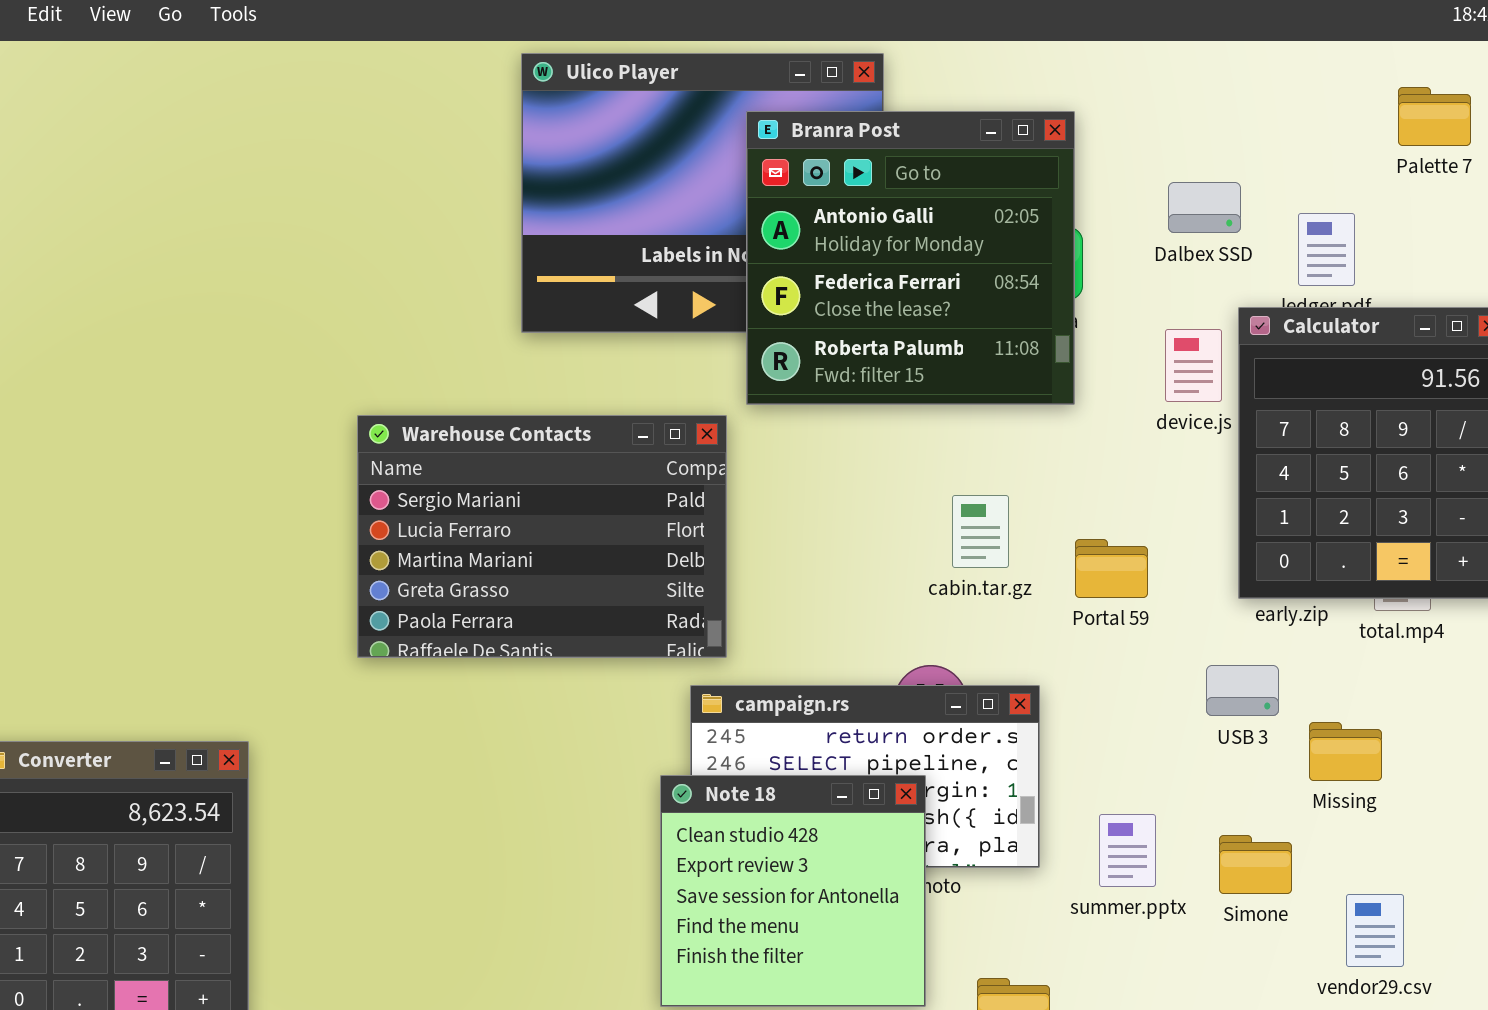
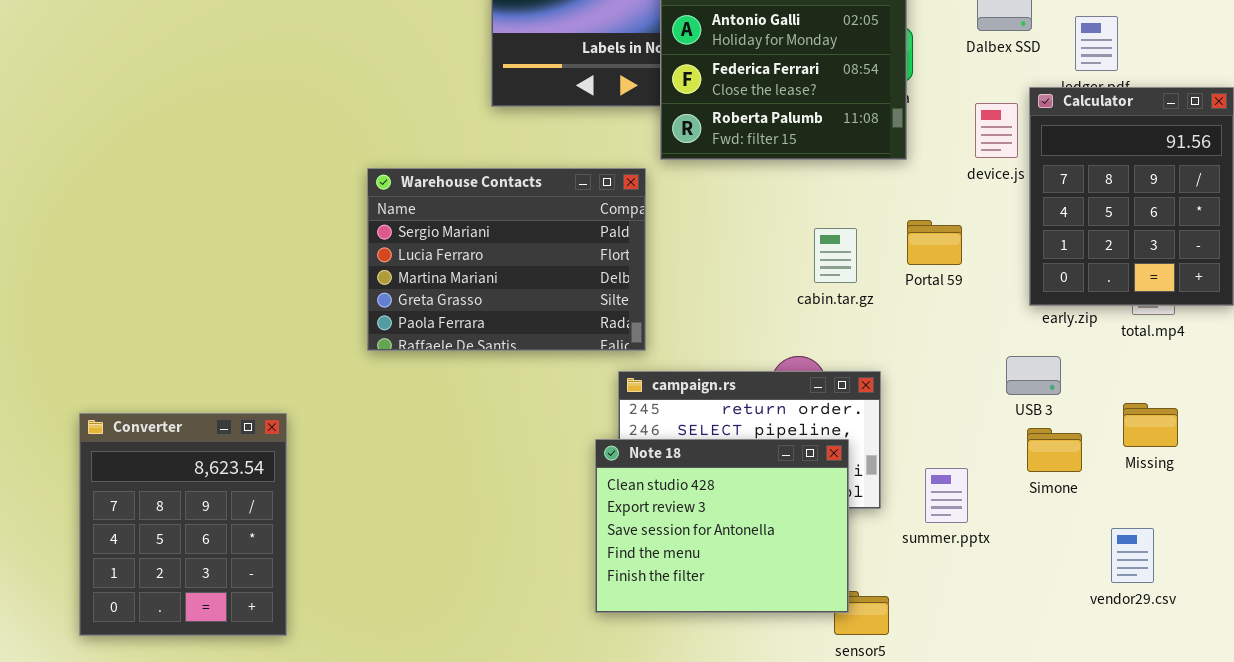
Portal 59: [1075,539,1148,598] -> [907,220,962,265], moved
Missing: [1309,722,1382,781] -> [1123,403,1178,447], moved
Note 18: [660,775,926,1007] -> [595,439,849,613], resized
Simone: [1219,835,1292,894] -> [1027,428,1082,472], moved

